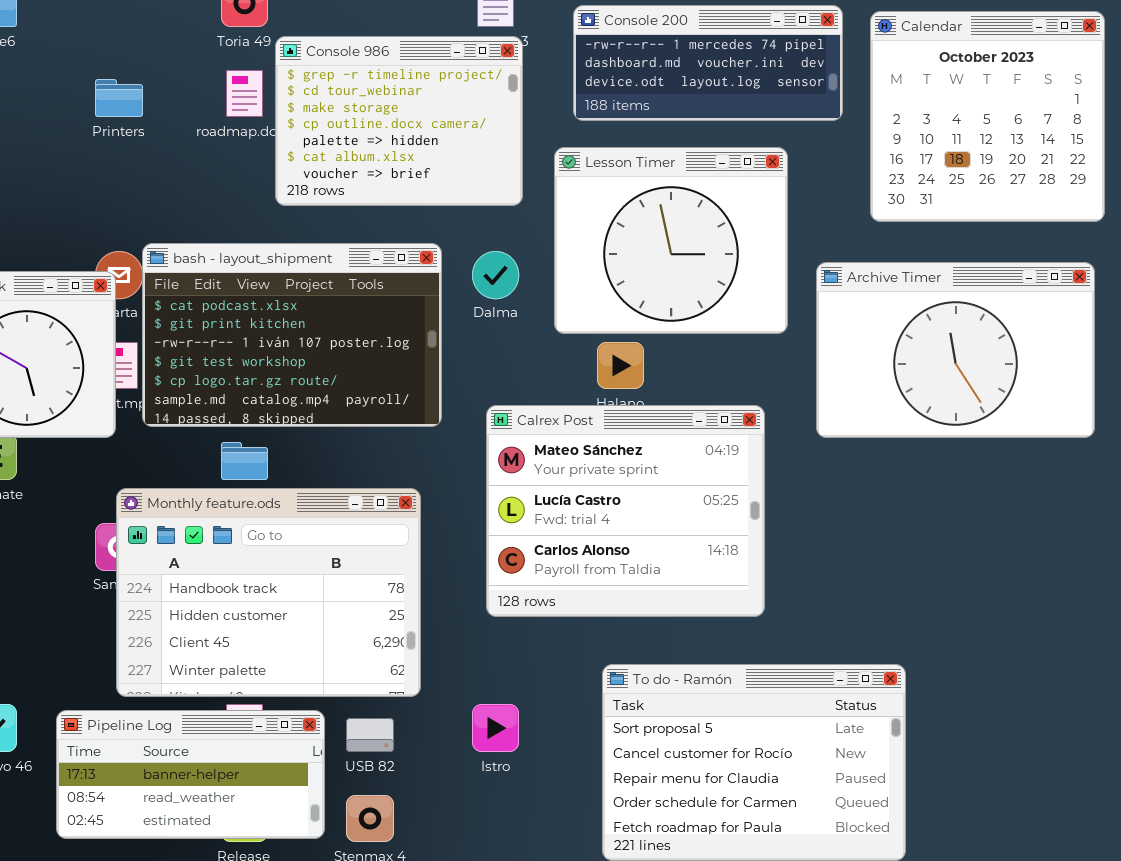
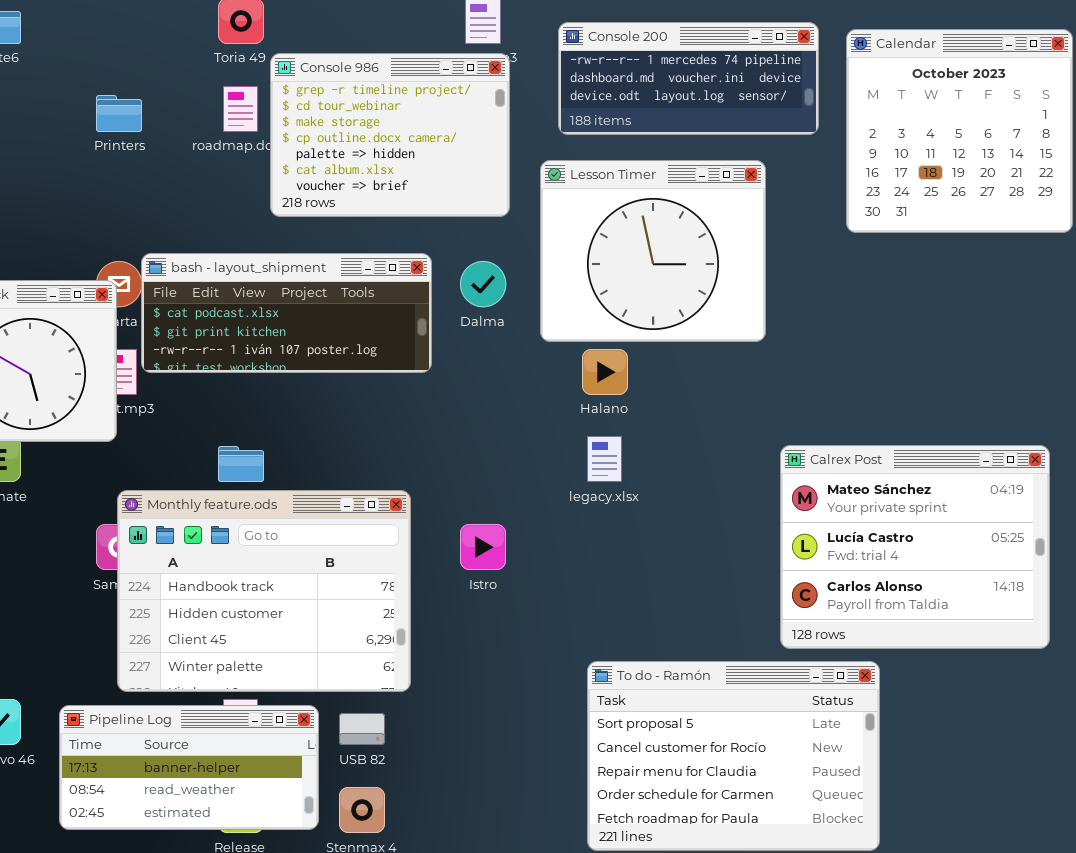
bash - layout_shipment: [142,243,442,427] -> [141,253,432,373], resized
Archive Timer: [816,262,1095,438] -> none, closed
Calrex Post: [486,405,765,617] -> [780,445,1050,649], moved
Istro: [472,704,519,752] -> [460,524,506,570], moved

